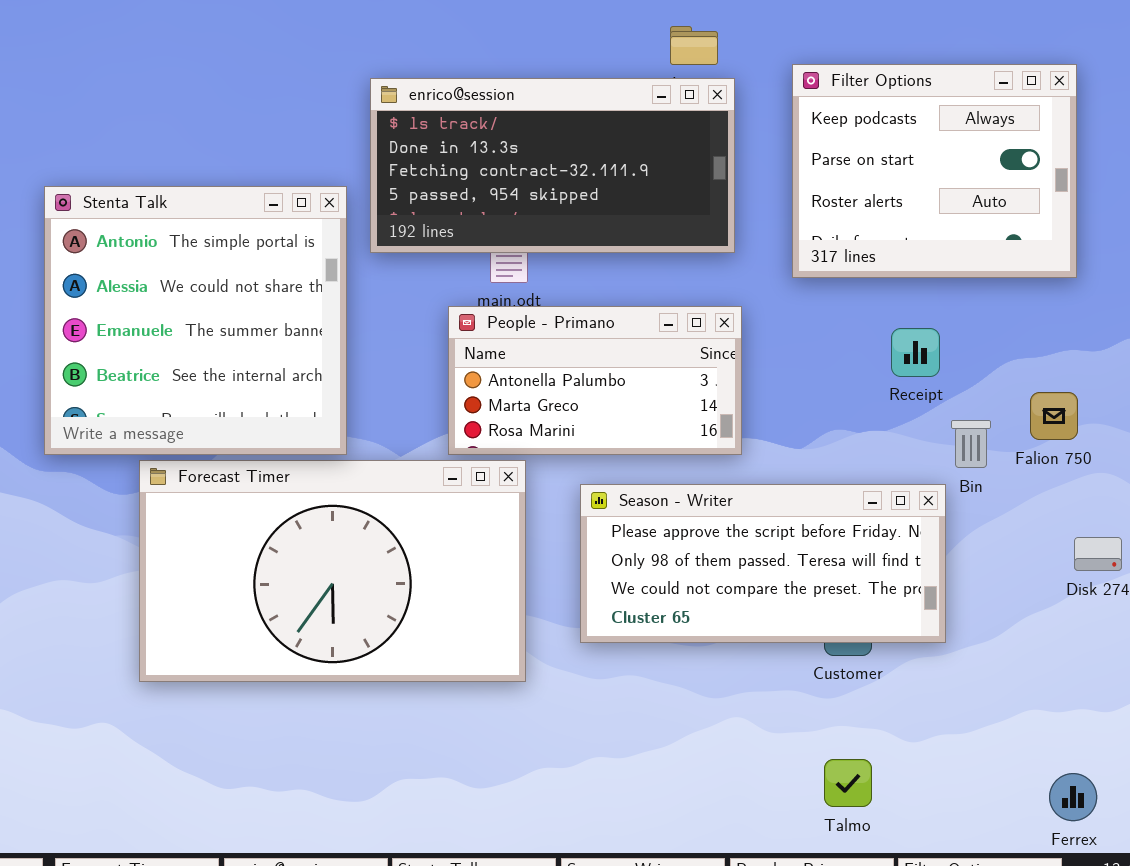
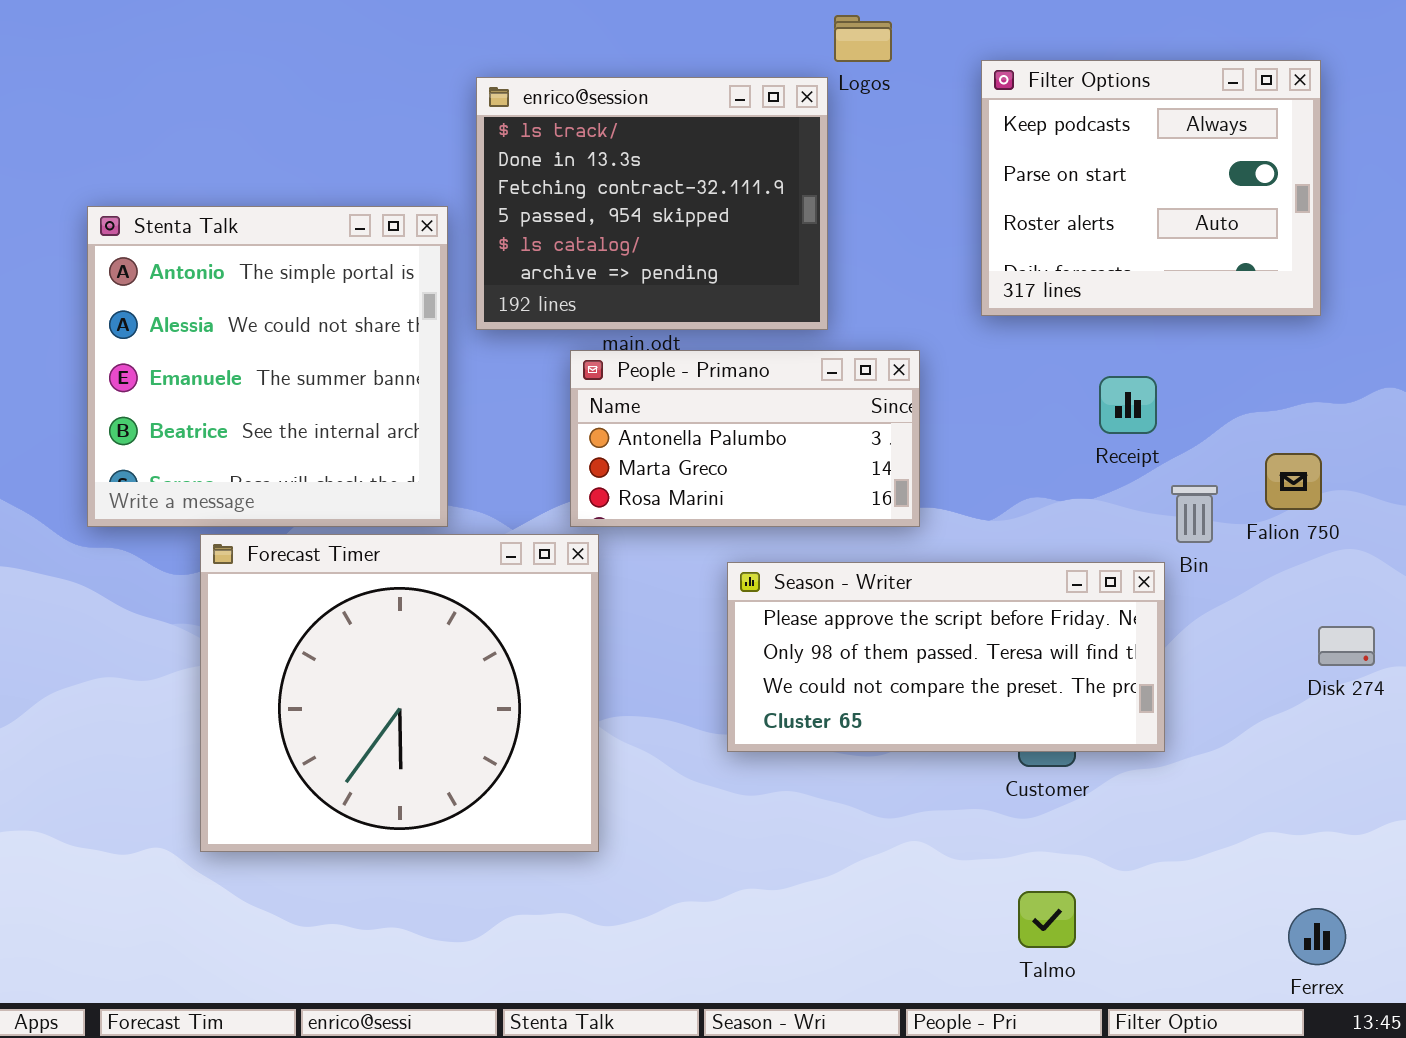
enrico@session: [370,78,735,253] -> [476,77,828,330], resized
Forecast Timer: [139,460,526,682] -> [200,534,599,852], resized

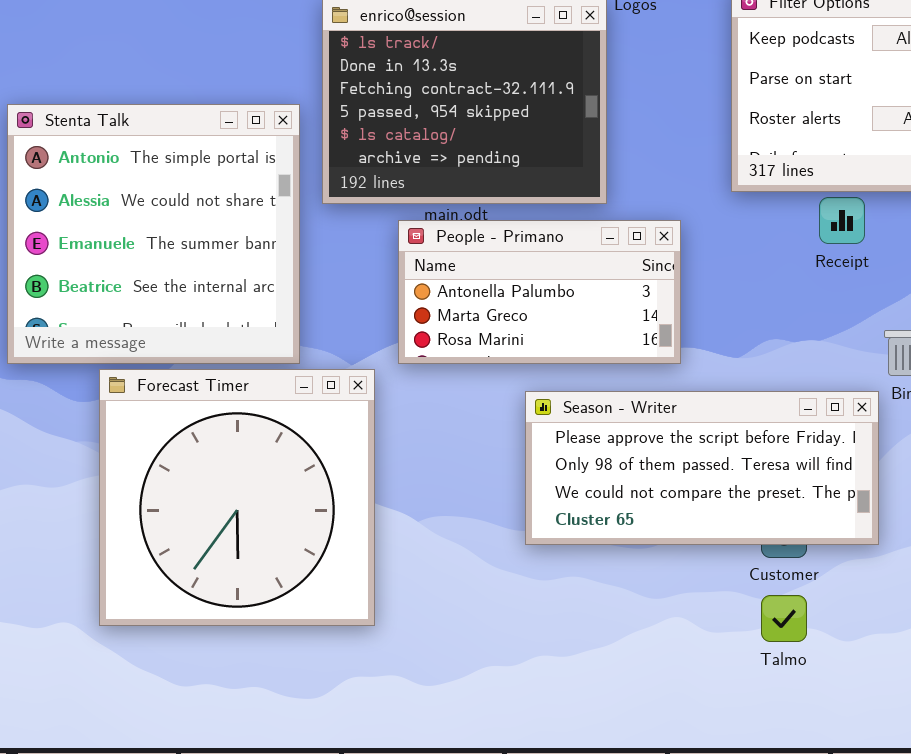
Receipt: [1099,376,1157,434] -> [819,197,865,244], moved
Forecast Timer: [200,534,599,852] -> [99,369,375,626], resized
Talmo: [1018,891,1076,948] -> [761,595,807,642], moved

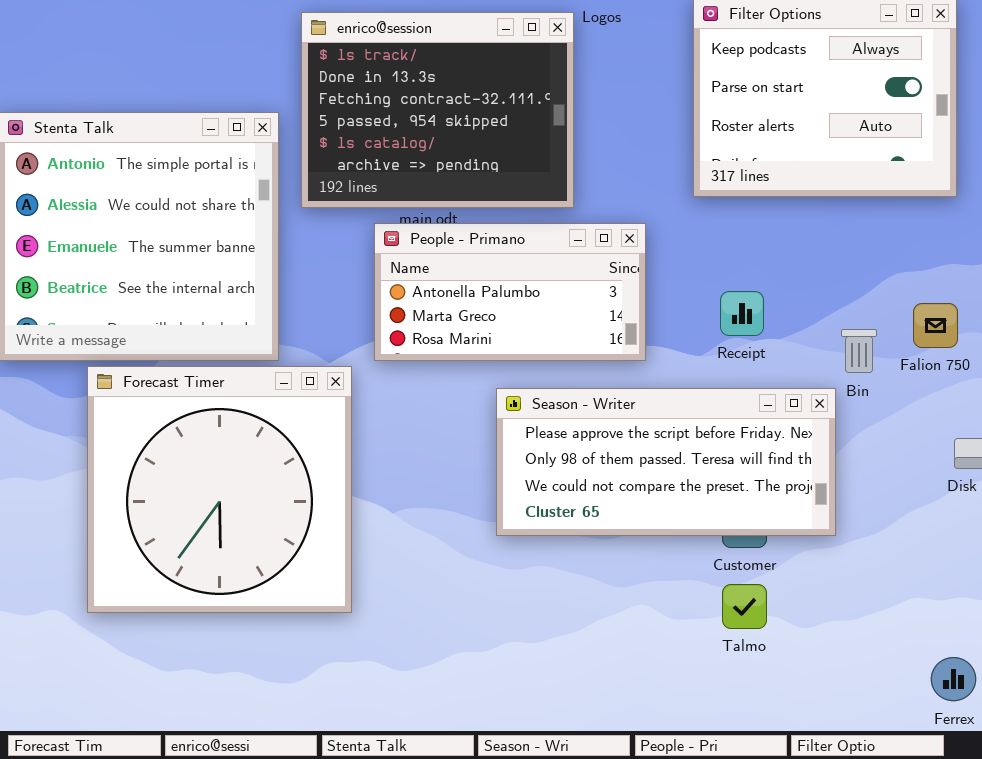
Receipt: [819,197,865,244] -> [720,291,764,336], moved

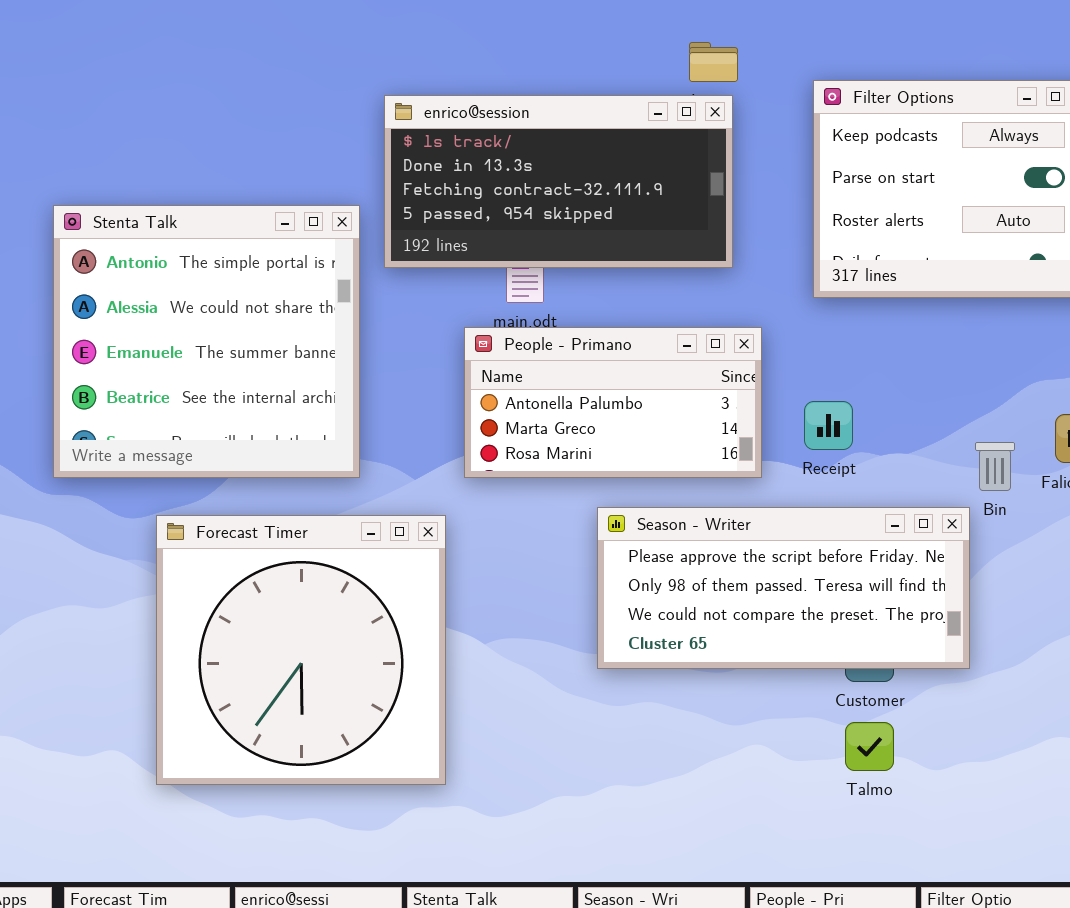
enrico@session: [301,12,574,208] -> [384,95,733,268], resized
Receipt: [720,291,764,336] -> [804,401,853,450], moved
Forecast Timer: [87,366,352,613] -> [156,515,446,785], moved

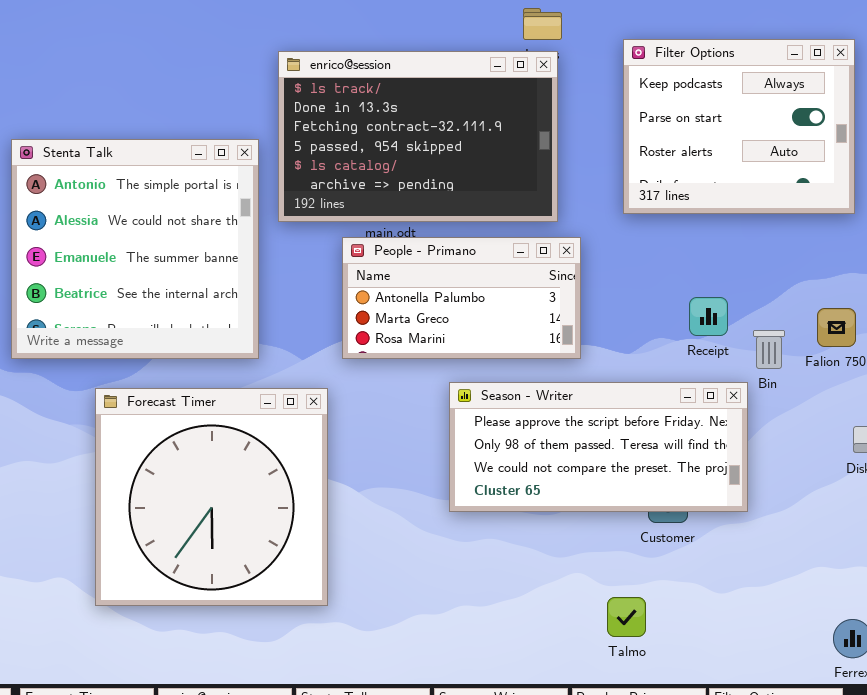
enrico@session: [384,95,733,268] -> [278,51,558,222], resized
Receipt: [804,401,853,450] -> [689,297,728,336], moved
Talmo: [845,722,894,771] -> [607,597,646,637], moved

